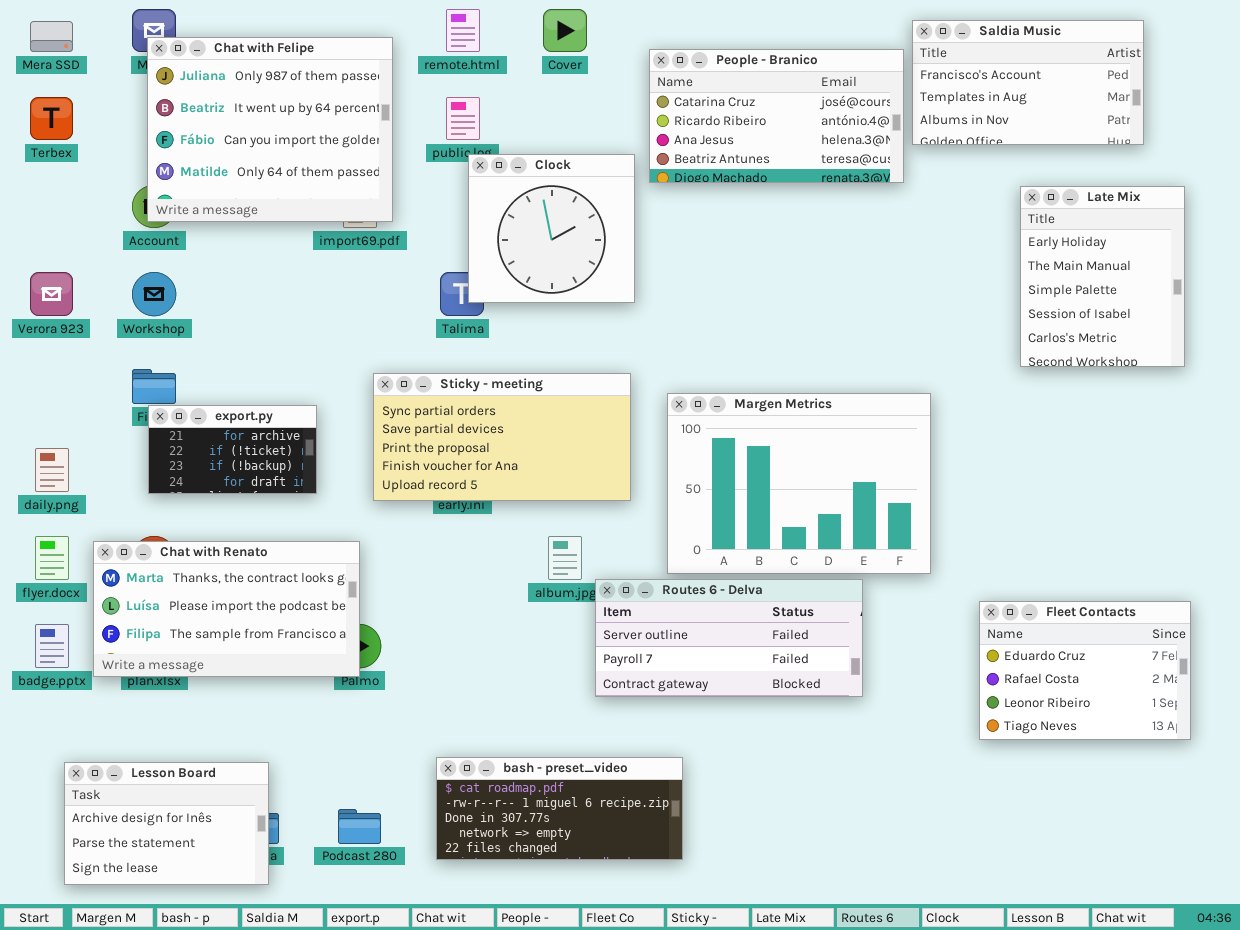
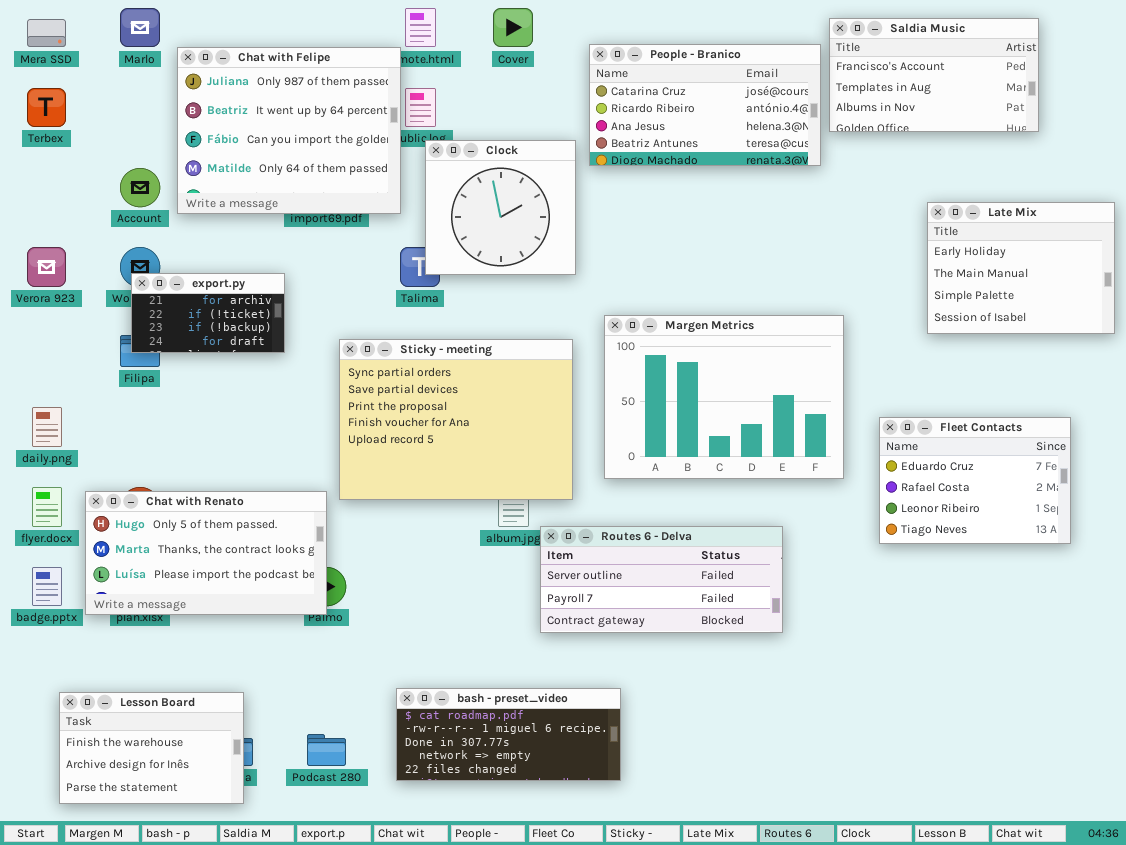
Chat with Felipe: [147,37,393,222] -> [177,47,401,214], moved
Late Mix: [1020,186,1185,367] -> [927,202,1115,334], resized
Sticky - meeting: [373,373,631,501] -> [339,339,573,500], resized
Margen Metrics: [667,393,931,574] -> [604,315,844,479], moved
export.py: [148,405,317,494] -> [131,273,285,353], moved
Chat with Renato: [93,541,360,677] -> [85,491,327,615], scrolled up 1 row
Fleet Contacts: [979,601,1191,740] -> [879,417,1071,544], moved
Lesson Board: [64,762,269,885] -> [59,692,244,804], scrolled up 1 row

